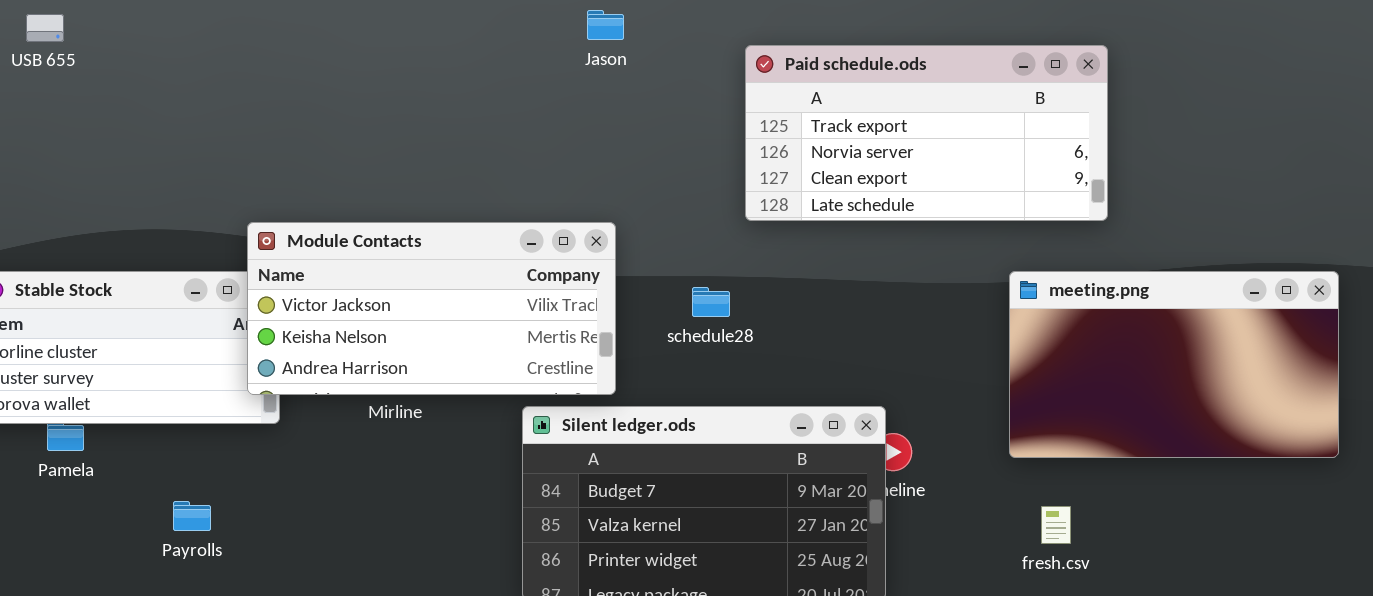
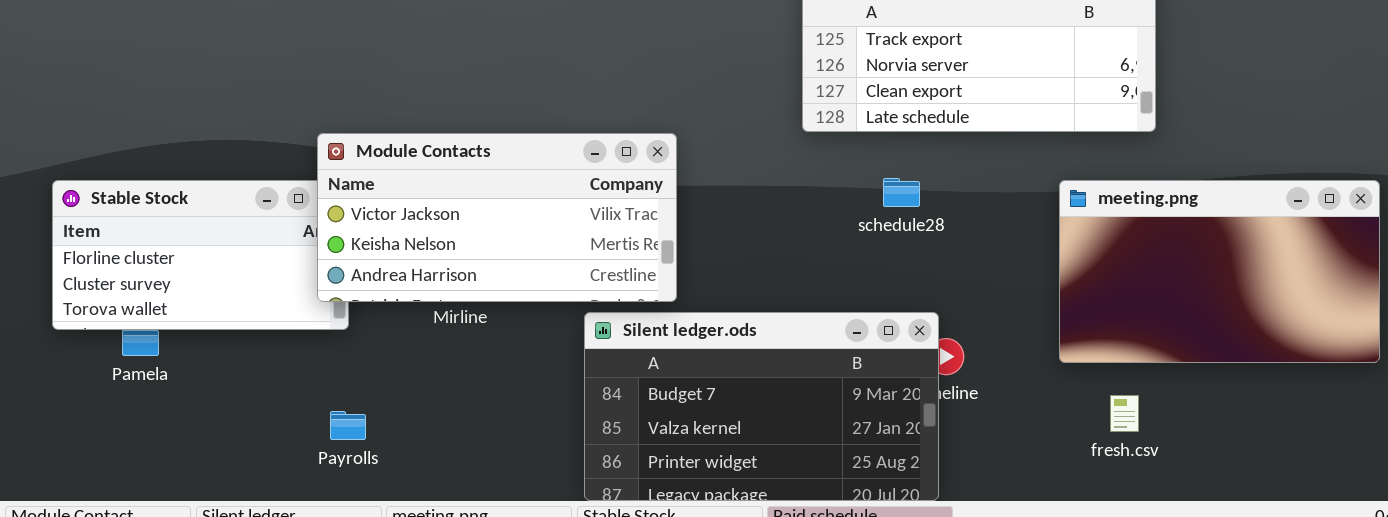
schedule28: [692,287,730,317] -> [883,178,920,207], moved
Payrolls: [173,501,211,531] -> [330,411,366,440], moved
fresh.csv: [1041,506,1071,544] -> [1110,395,1139,432], moved

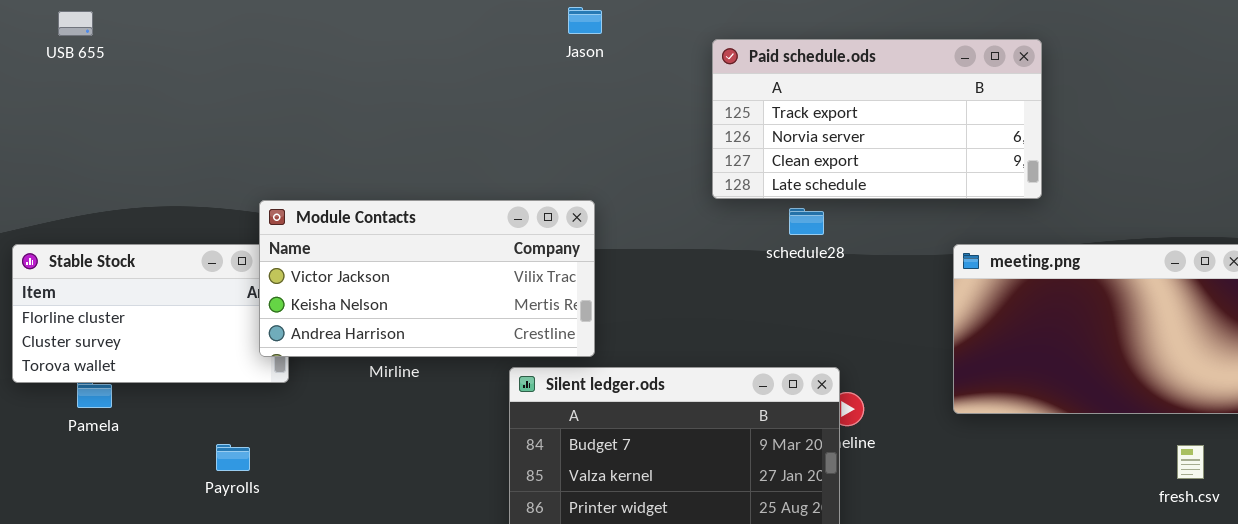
schedule28: [883,178,920,207] -> [789,208,824,235], moved
fresh.csv: [1110,395,1139,432] -> [1177,445,1204,479], moved
Payrolls: [330,411,366,440] -> [216,444,250,471], moved

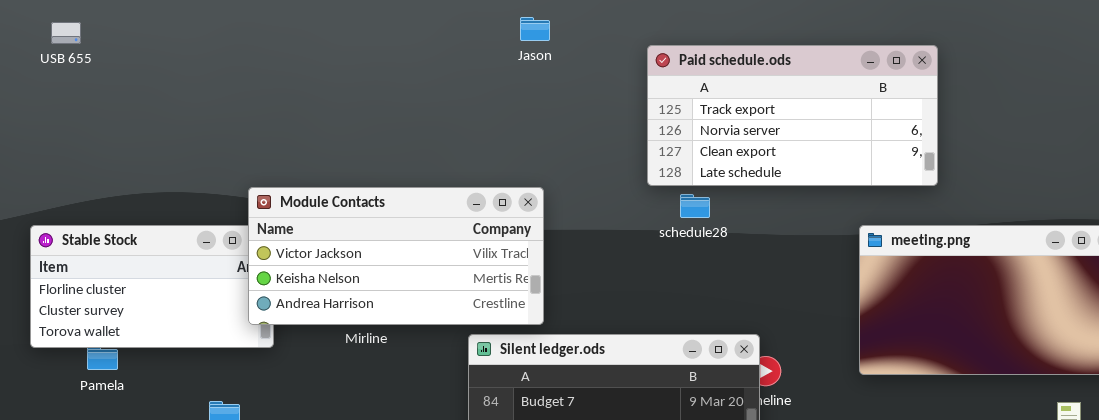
USB 655: [58,11,93,36] -> [51,22,81,44], moved
schedule28: [789,208,824,235] -> [680,194,710,218], moved

